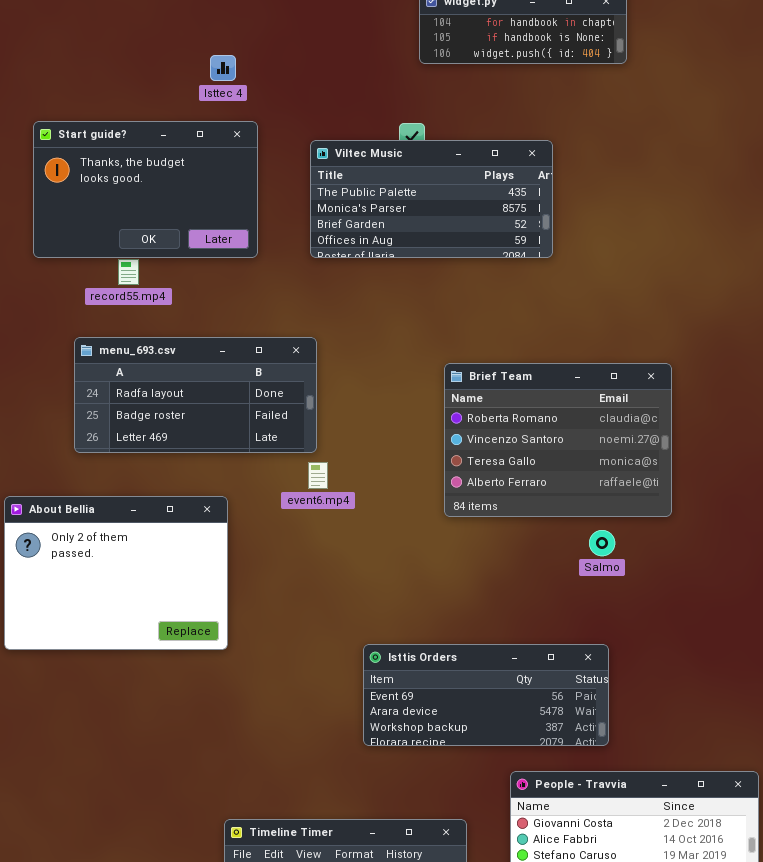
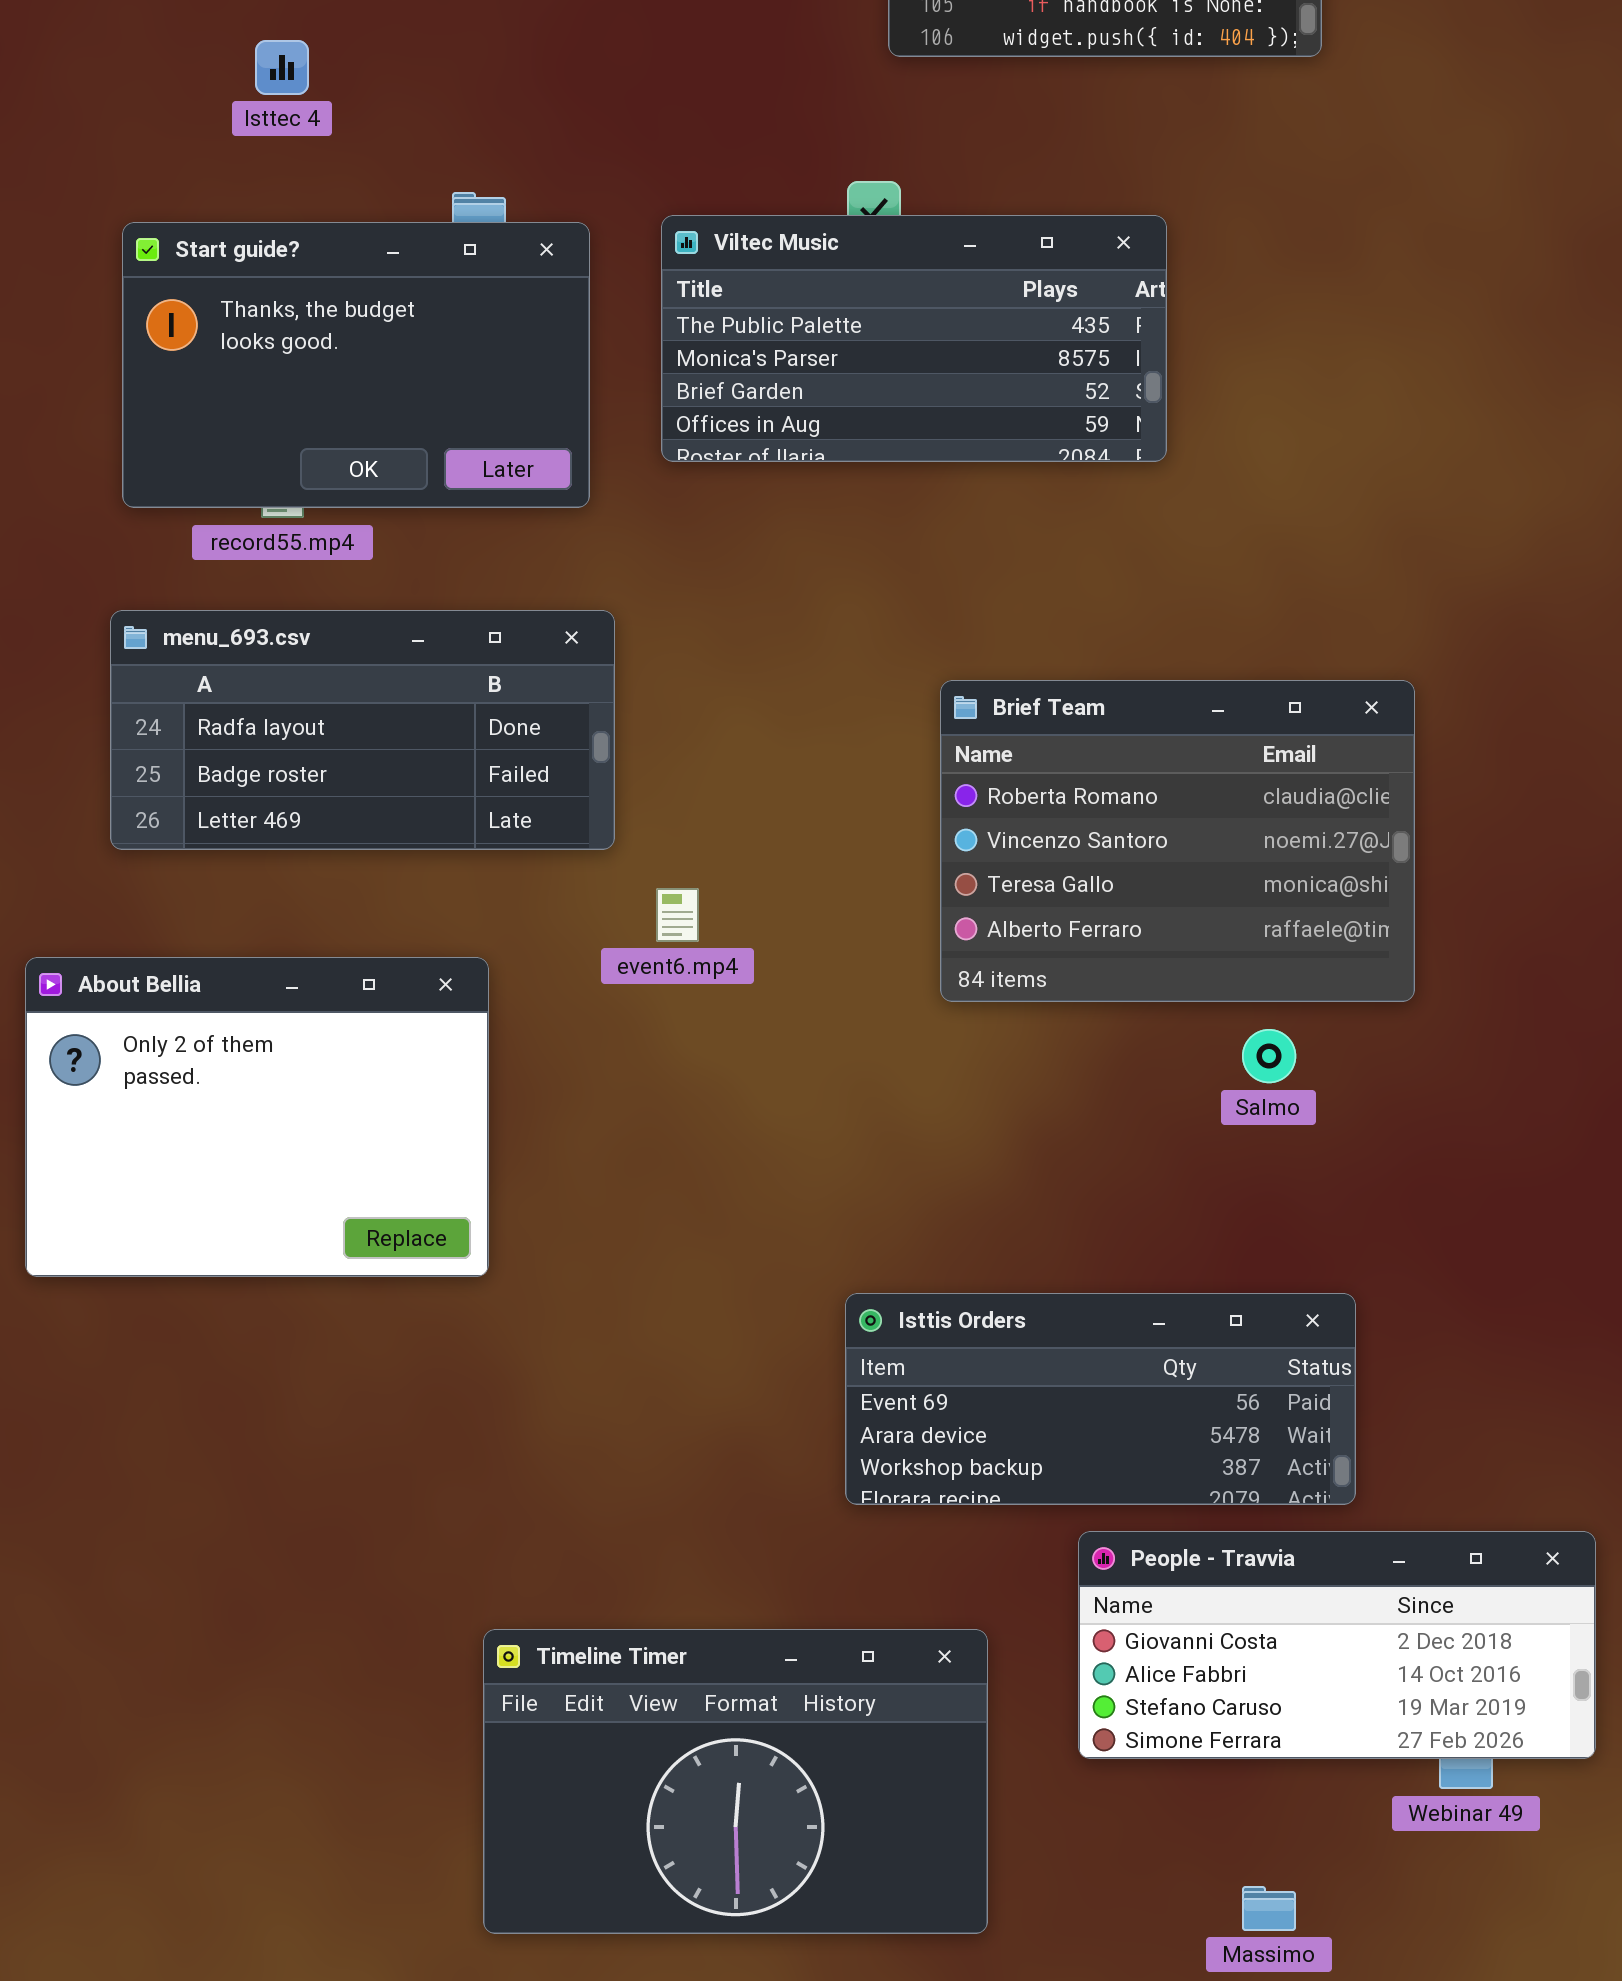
Isttec 4: [210,55,236,81] -> [255,40,309,95], moved
Start guide?: [33,121,258,258] -> [122,222,590,508], moved
menu_693.csv: [74,337,317,453] -> [110,610,615,850], moved
Isttis Orders: [363,644,609,746] -> [845,1293,1356,1505], moved

